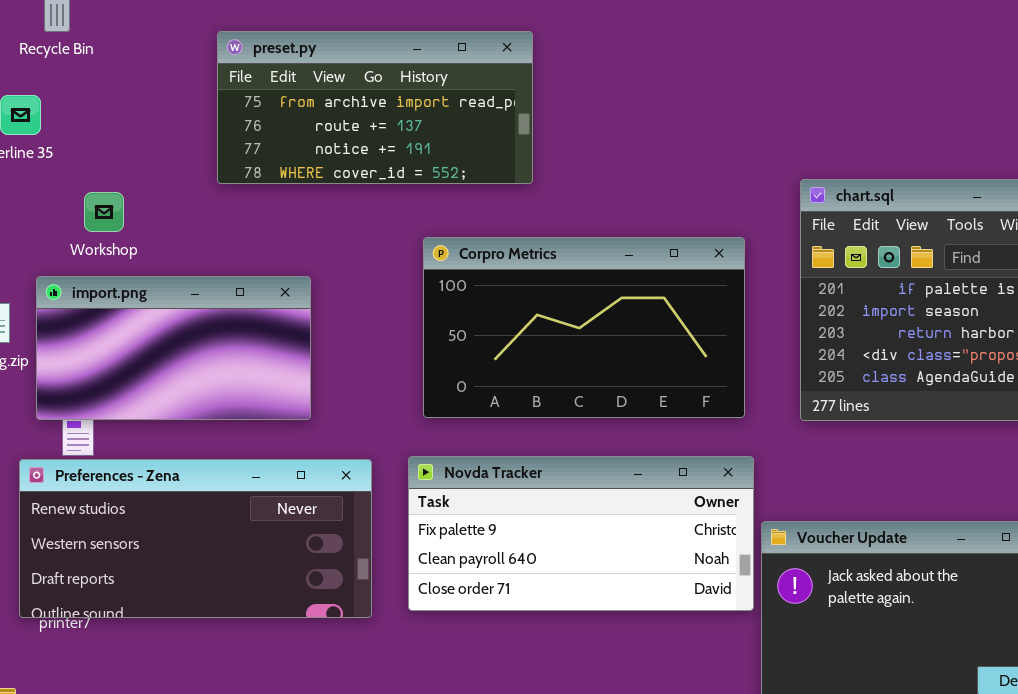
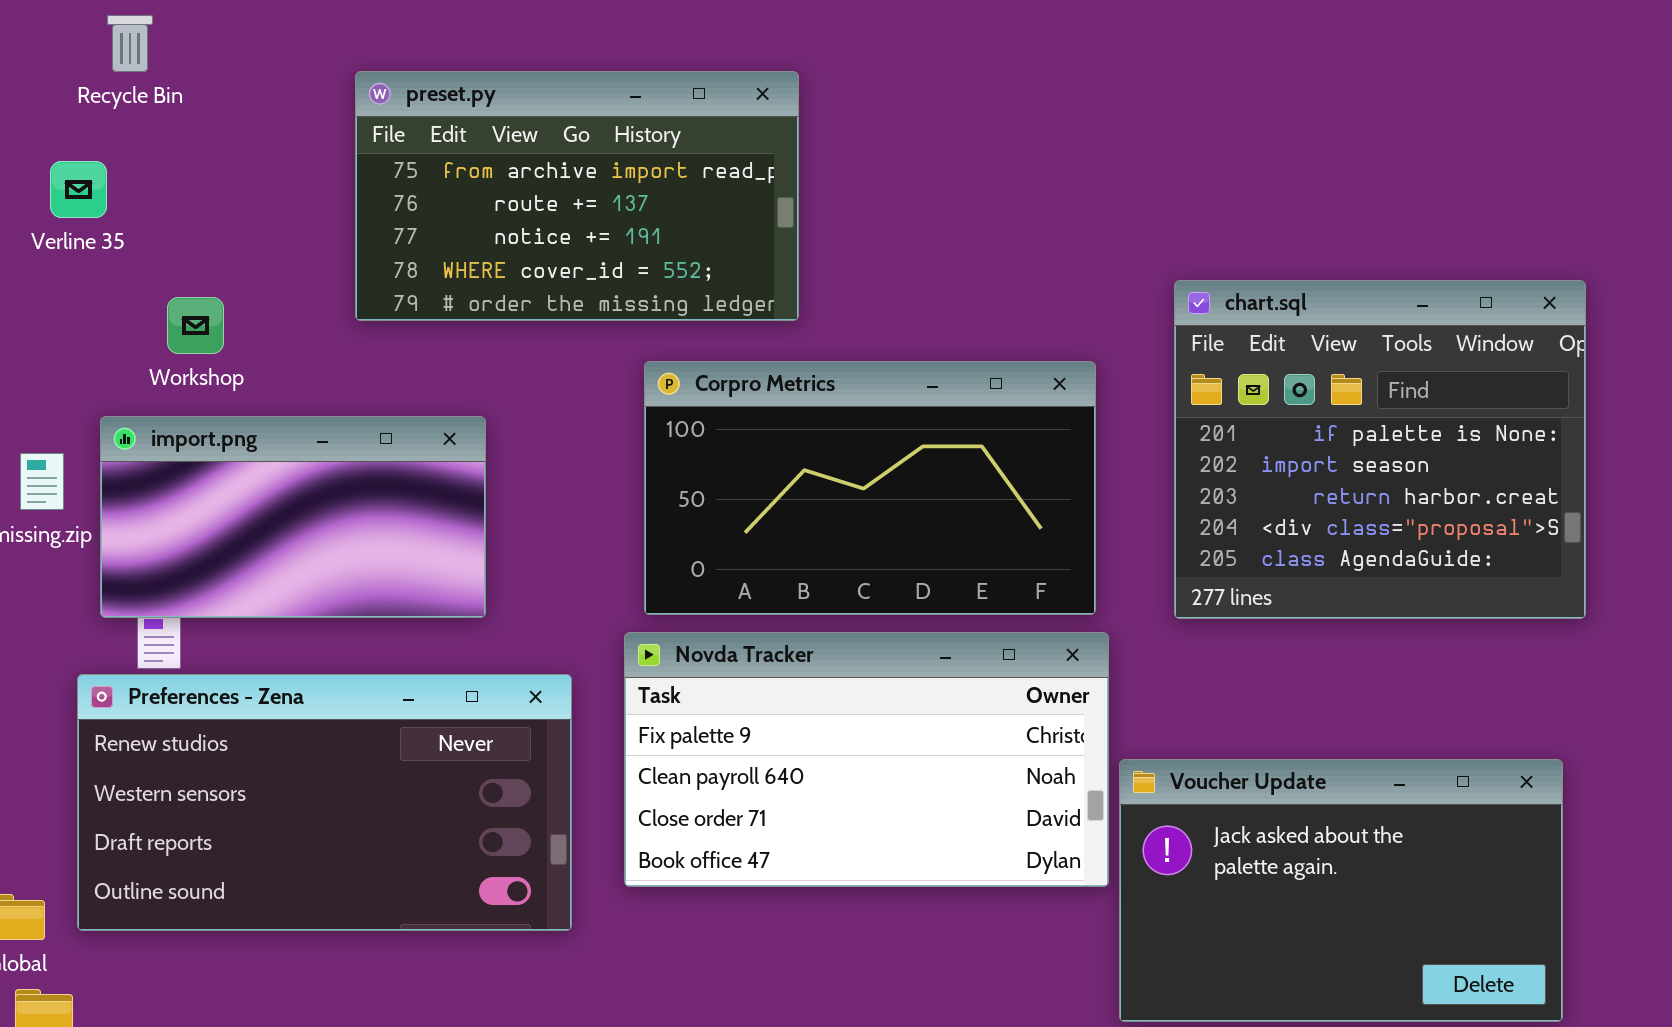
preset.py: [217,31,533,184] -> [355,71,799,321], resized
Novda Tracker: [408,456,754,611] -> [624,632,1109,887], resized
Preferences - Zena: [19,459,372,618] -> [77,674,572,931], resized

